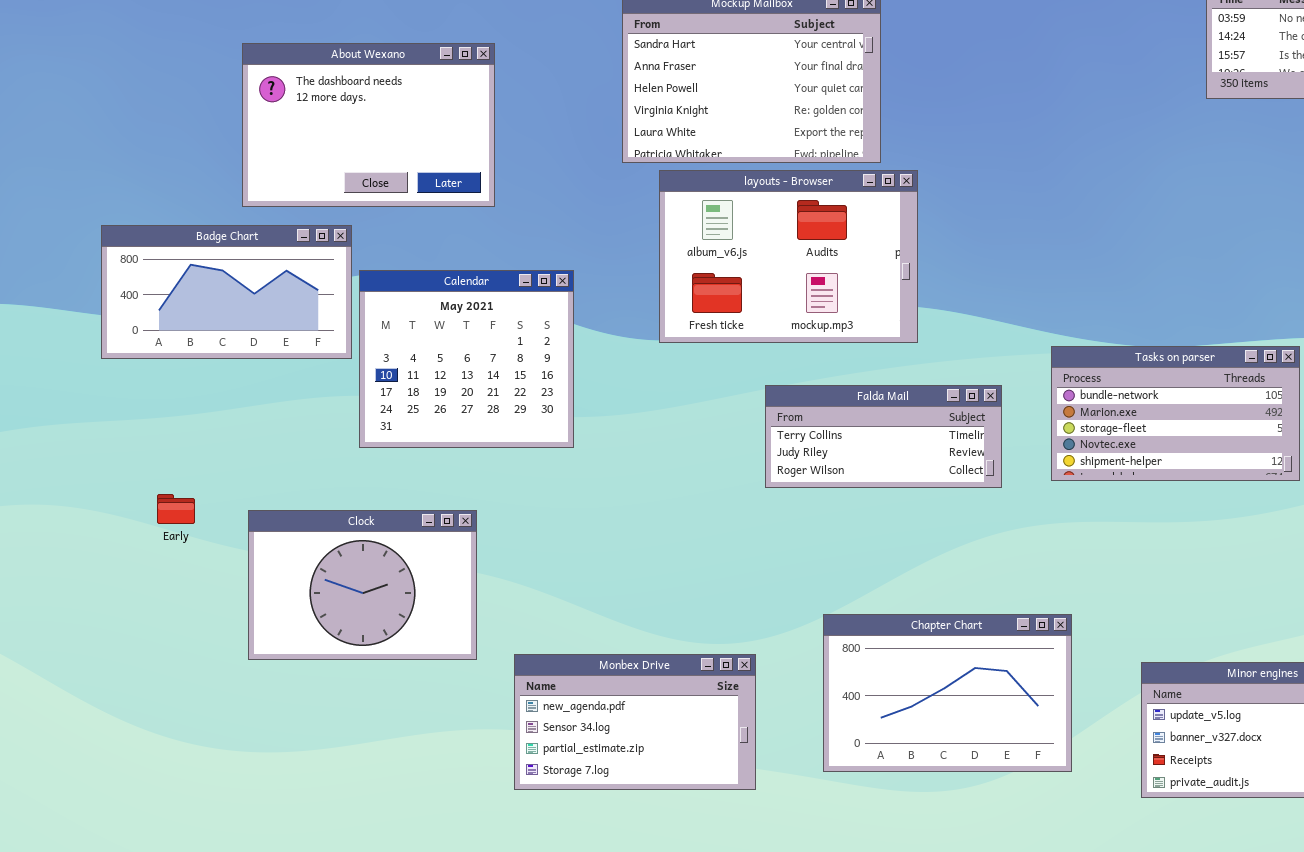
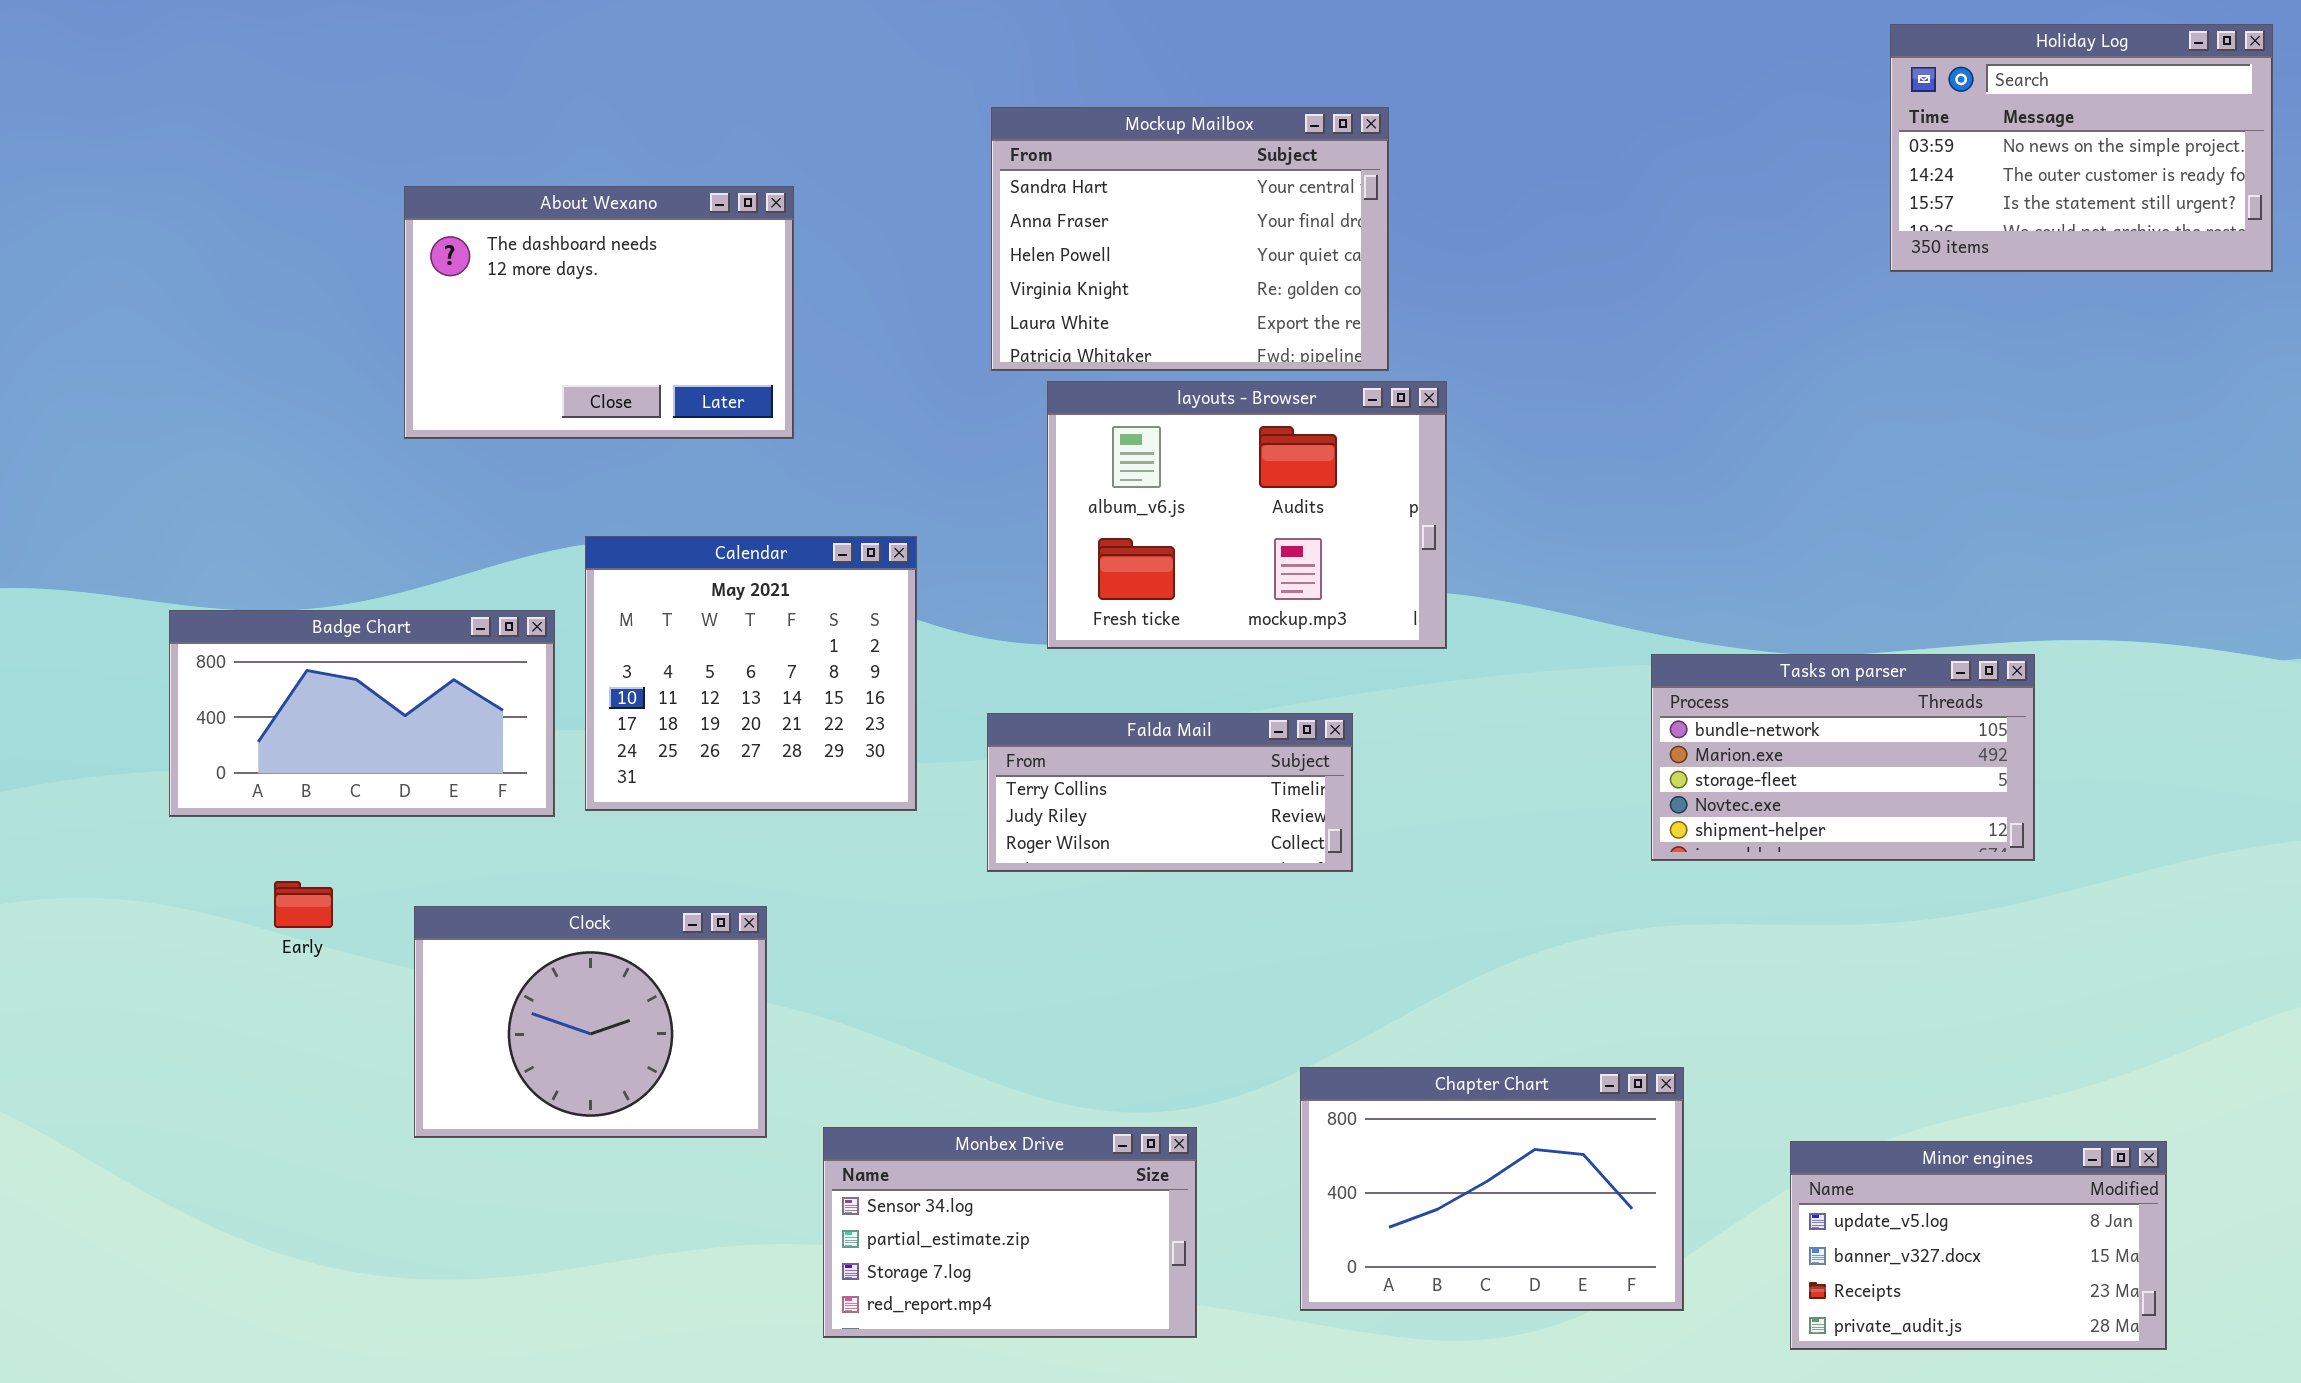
Badge Chart: [101,225,352,359] -> [169,610,555,817], moved
Falda Mail: [765,385,1002,488] -> [987,713,1353,872], moved
Monbex Drive: [514,654,756,790] -> [823,1127,1197,1338], scrolled down 1 row

